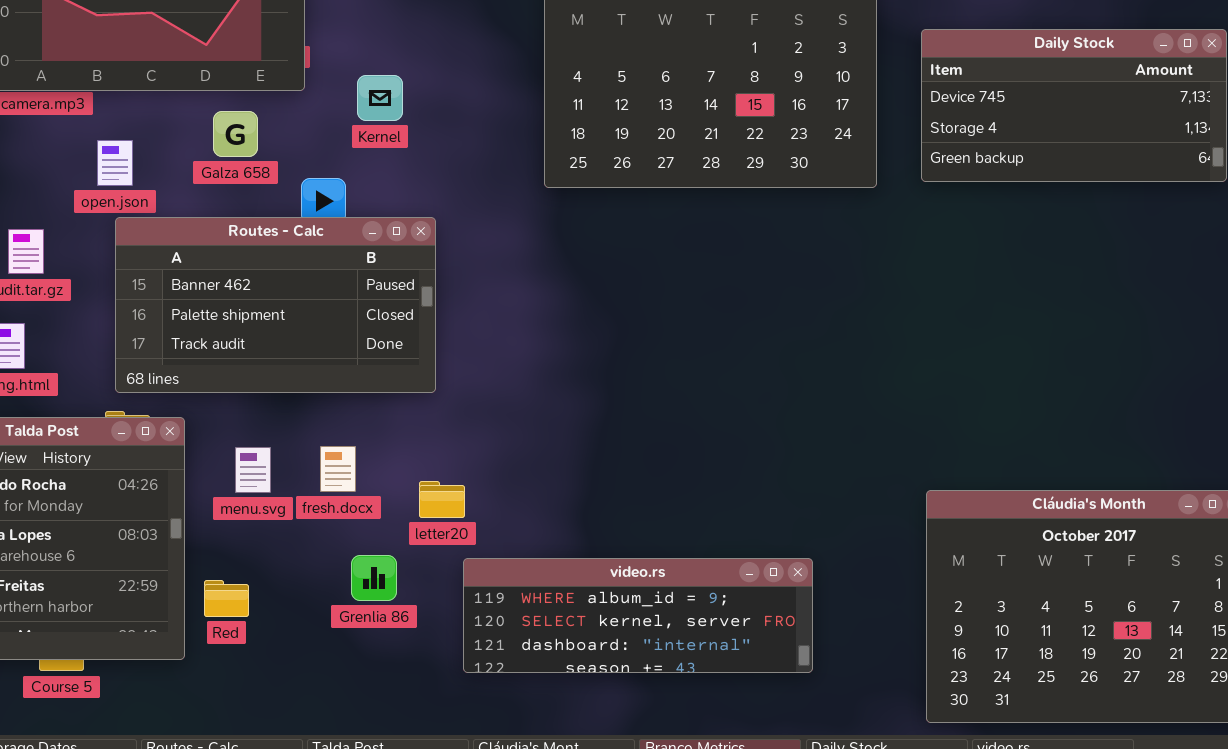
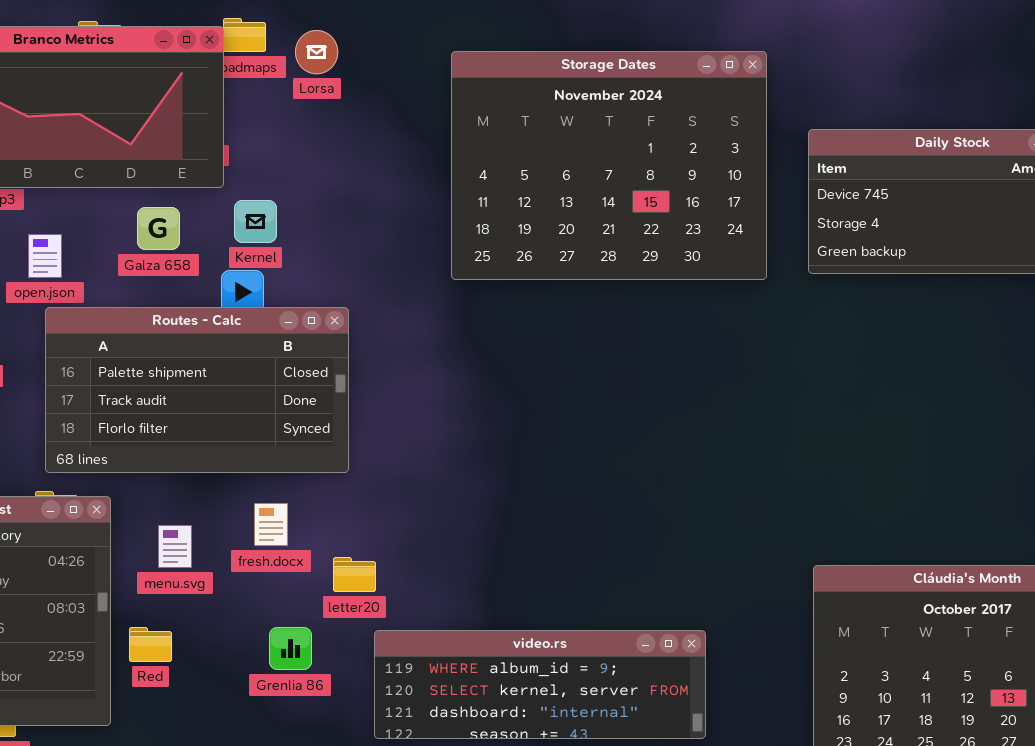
Kernel: [357,75,403,121] -> [234,200,277,243], moved
Routes - Calc: [115,217,436,393] -> [45,307,349,473], scrolled down 1 row
fresh.docx: [320,446,356,492] -> [254,503,288,546], moved
Red: [204,580,249,617] -> [129,627,172,662], moved

